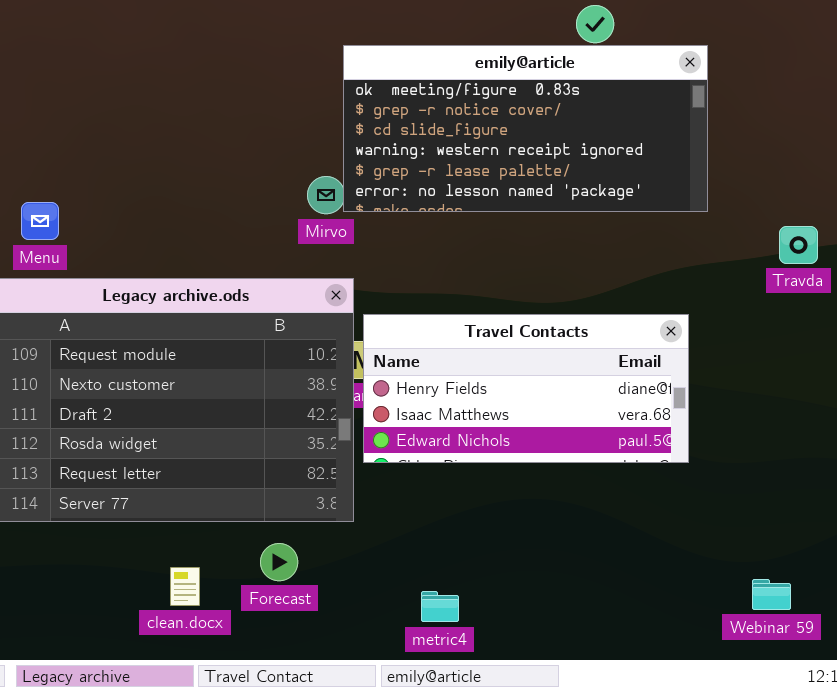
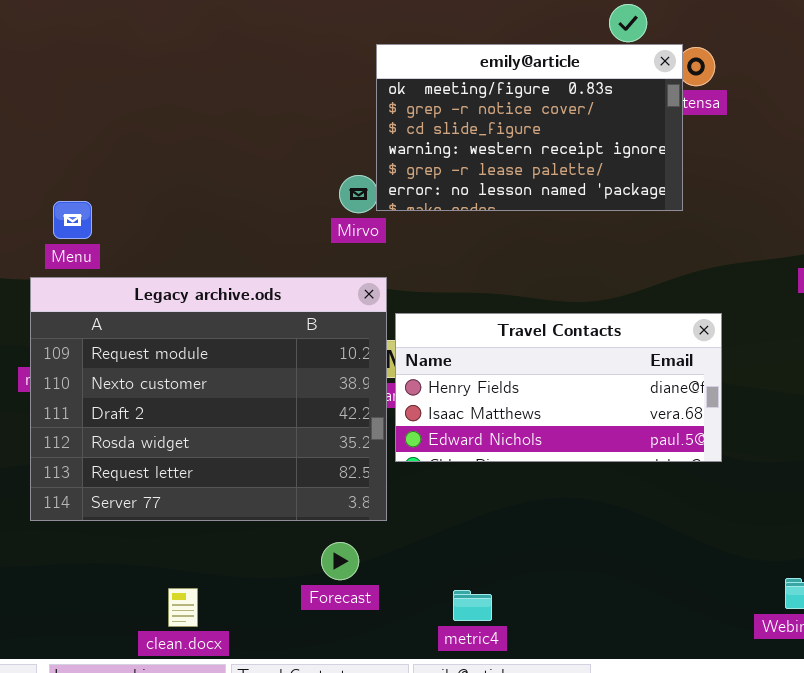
emily@article: [343,45,708,212] -> [376,44,683,211], resized
Forecast: [260,543,298,581] -> [321,542,359,580], moved
clean.docx: [170,567,200,606] -> [168,588,198,627], moved

